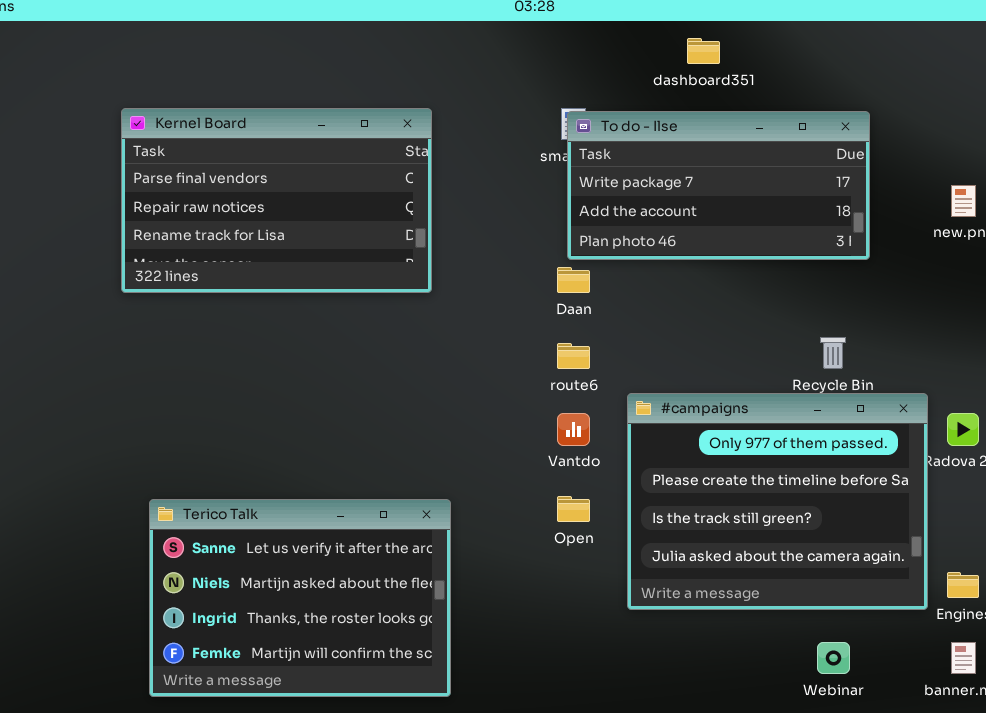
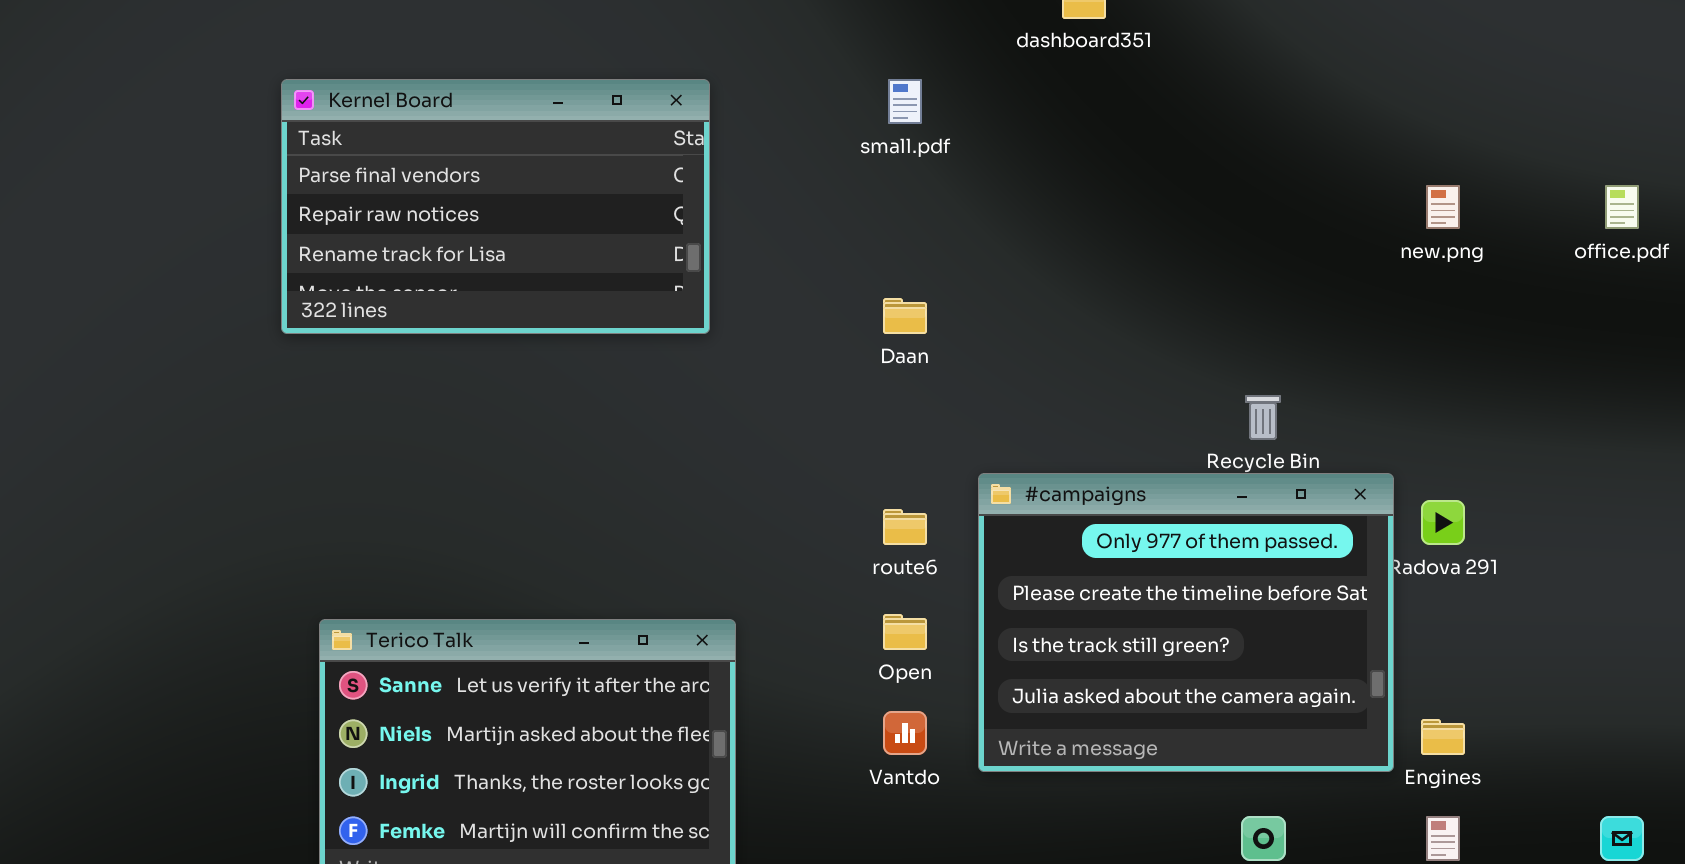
To do - Ilse: [567,111,870,260] -> none, closed
route6: [557,343,590,369] -> [883,509,927,545], moved
Vantdo: [557,413,590,446] -> [883,711,927,755], moved

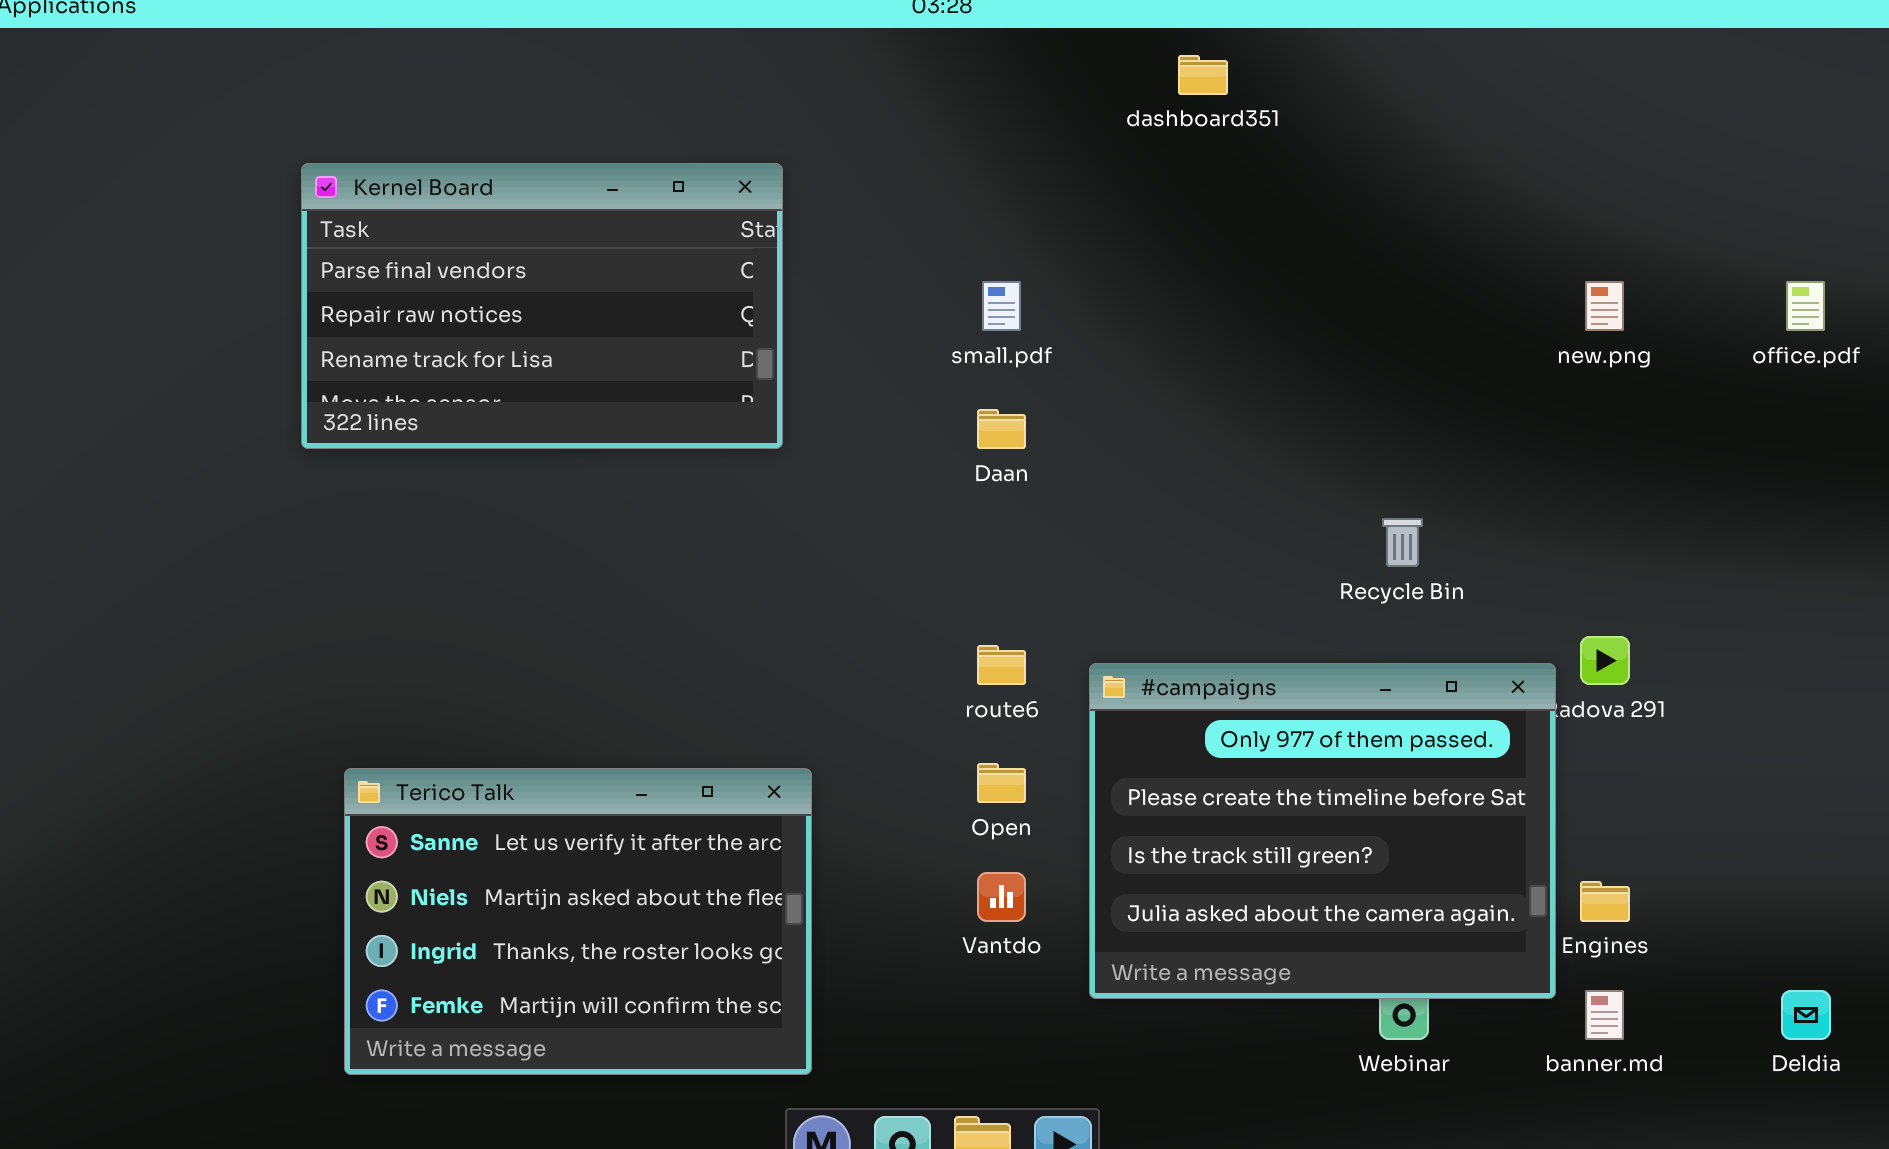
small.pdf: [888,79,922,124] -> [982,281,1021,331], moved
#campaigns: [978,473,1394,772] -> [1089,663,1556,999], moved

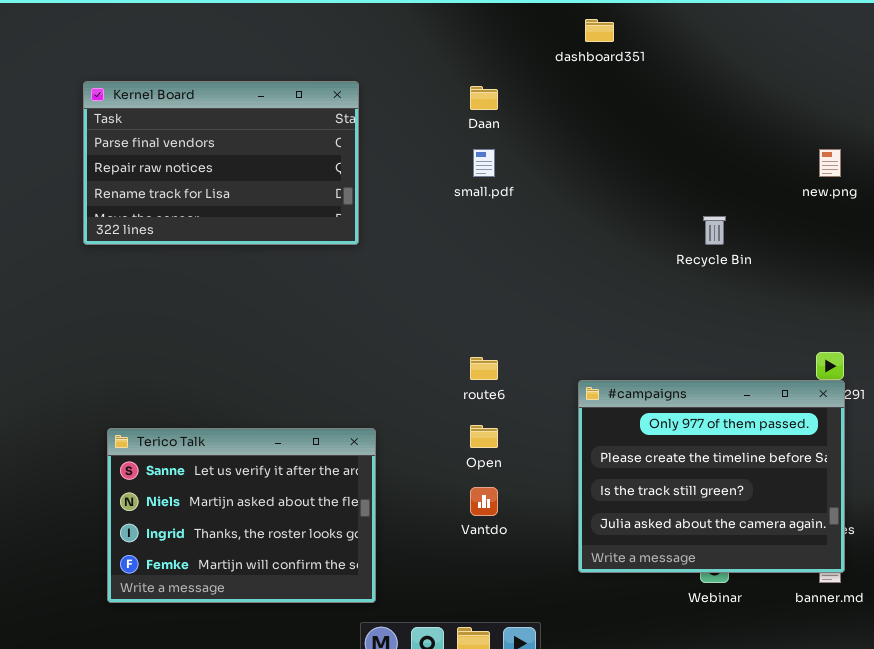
Daan: [977,409,1026,449] -> [470,86,498,110], moved
Recycle Bin: [1382,518,1423,567] -> [703,216,726,245], moved
#campaigns: [1089,663,1556,999] -> [578,380,845,573], moved

